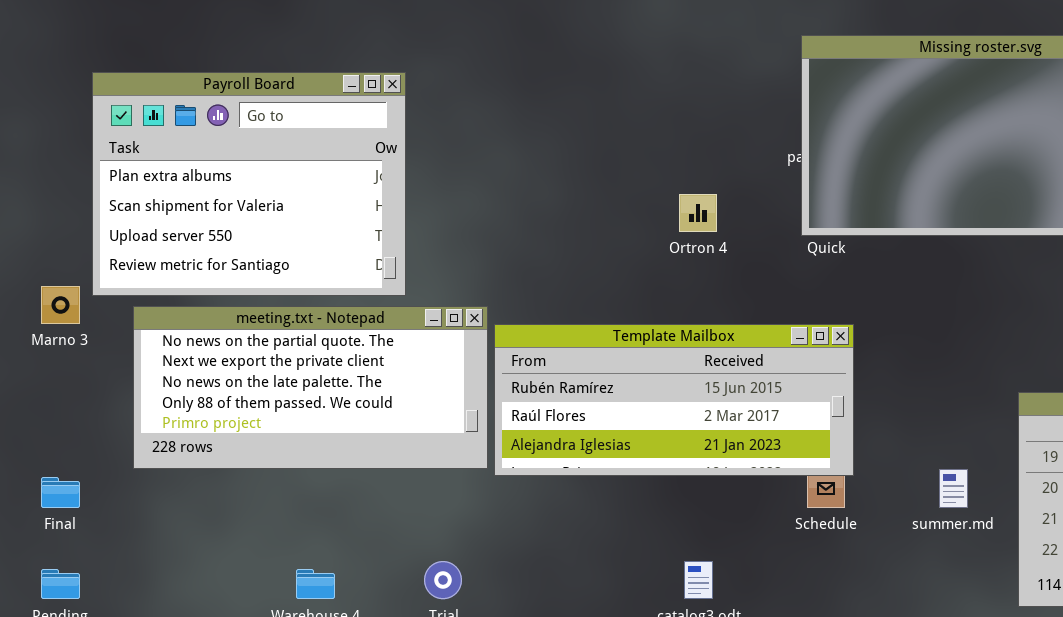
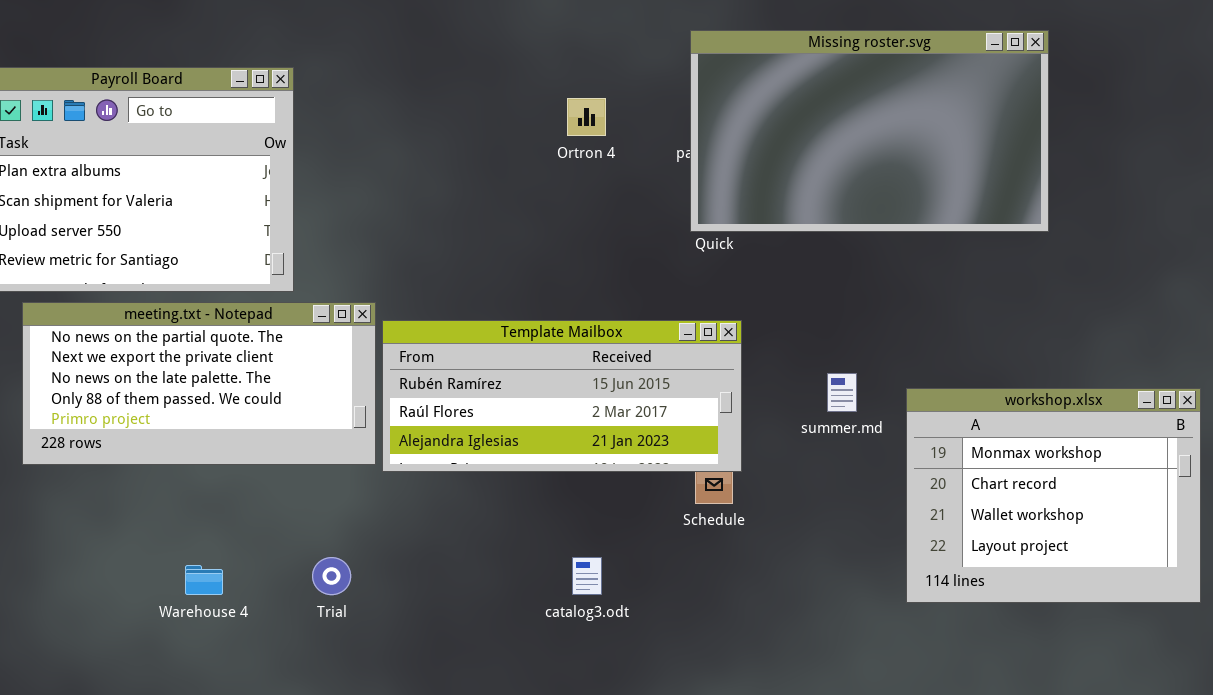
Ortron 4: [679,194,717,232] -> [567,98,606,136], moved
summer.md: [939,469,968,508] -> [827,373,857,412], moved

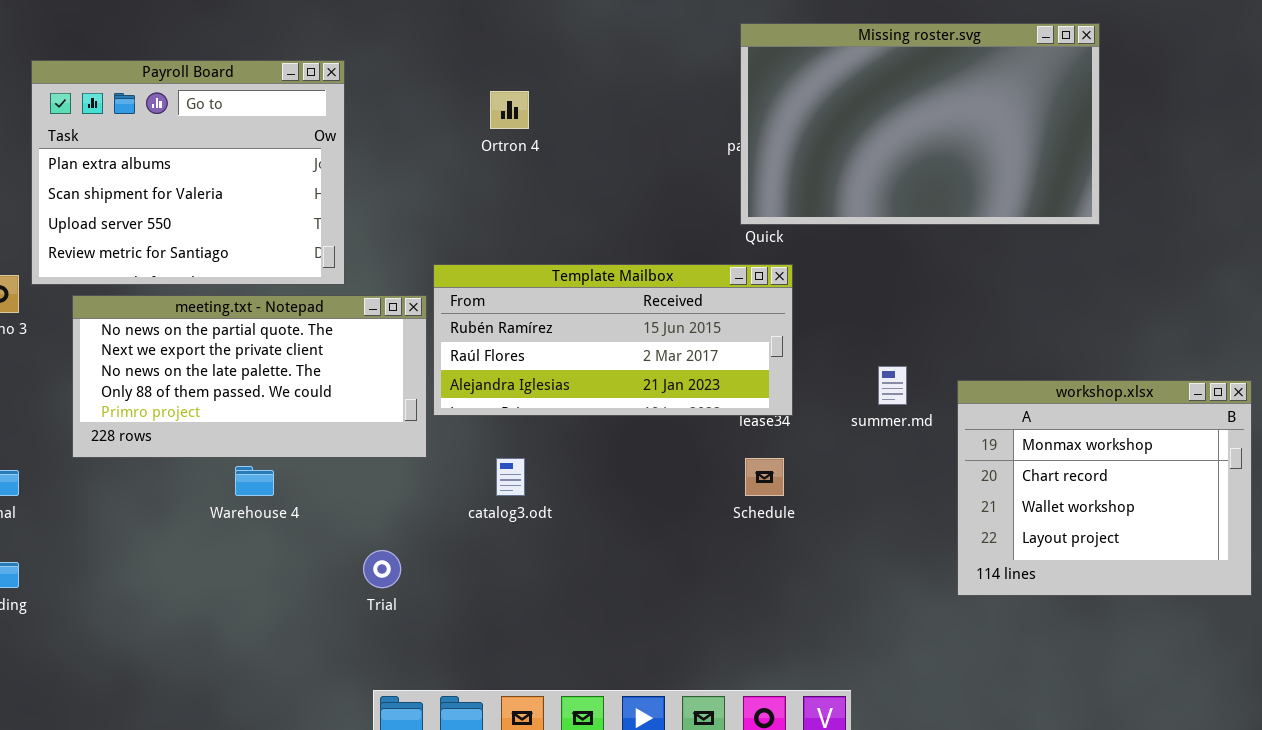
Ortron 4: [567,98,606,136] -> [490,91,529,129], moved
Template Mailbox: [382,320,742,472] -> [433,264,793,416], moved
catalog3.odt: [572,557,602,595] -> [496,458,525,496], moved
Warehouse 4: [185,565,223,595] -> [235,466,274,496], moved

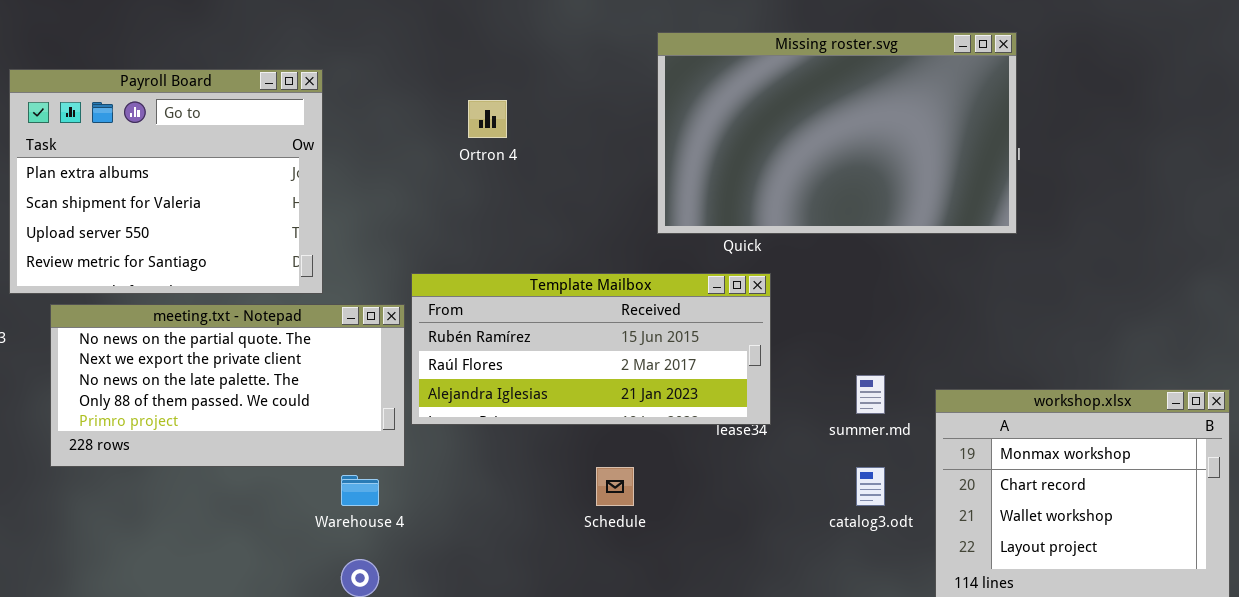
Missing roster.svg: [740,23,1100,225] -> [657,32,1017,234], moved
catalog3.odt: [496,458,525,496] -> [856,467,885,506], moved
Schedule: [745,458,784,496] -> [596,467,634,506], moved
Warehouse 4: [235,466,274,496] -> [341,475,379,506], moved

